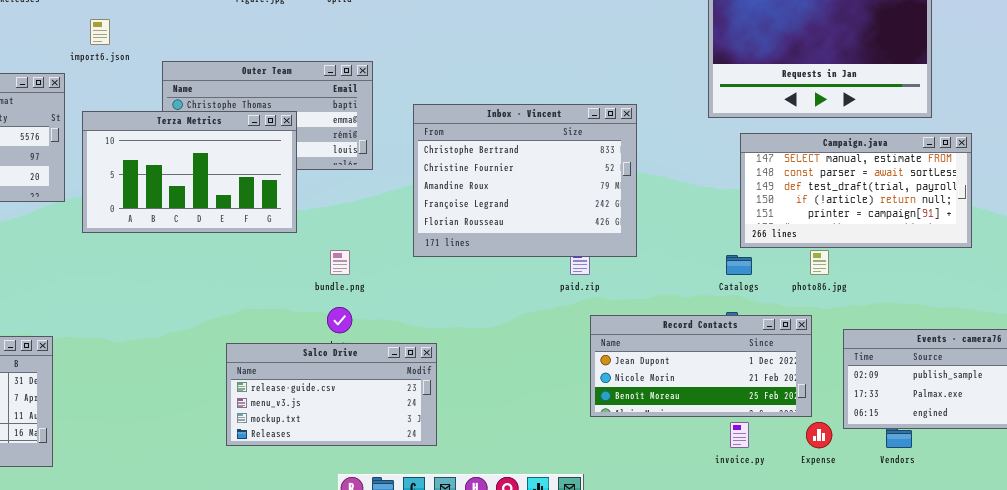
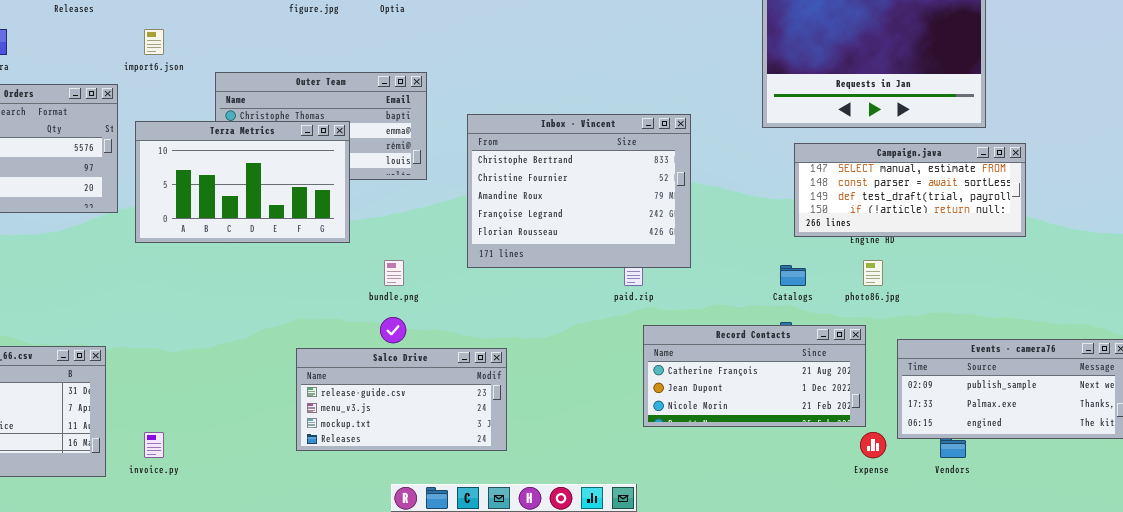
Campaign.java: [740,133,972,248] -> [794,143,1026,237], resized
Record Contacts: [590,315,812,417] -> [643,325,866,427], scrolled up 1 row
Salco Drive: [226,343,437,446] -> [296,348,507,451], moved
invoice.py: [730,422,749,448] -> [144,432,164,458], moved

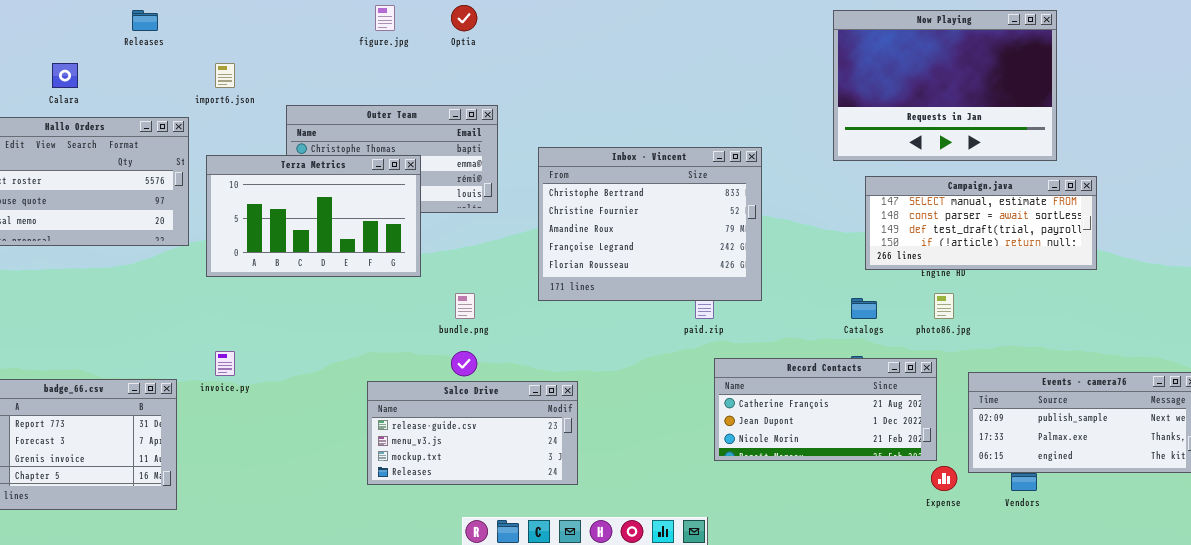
invoice.py: [144,432,164,458] -> [215,351,235,376], moved

